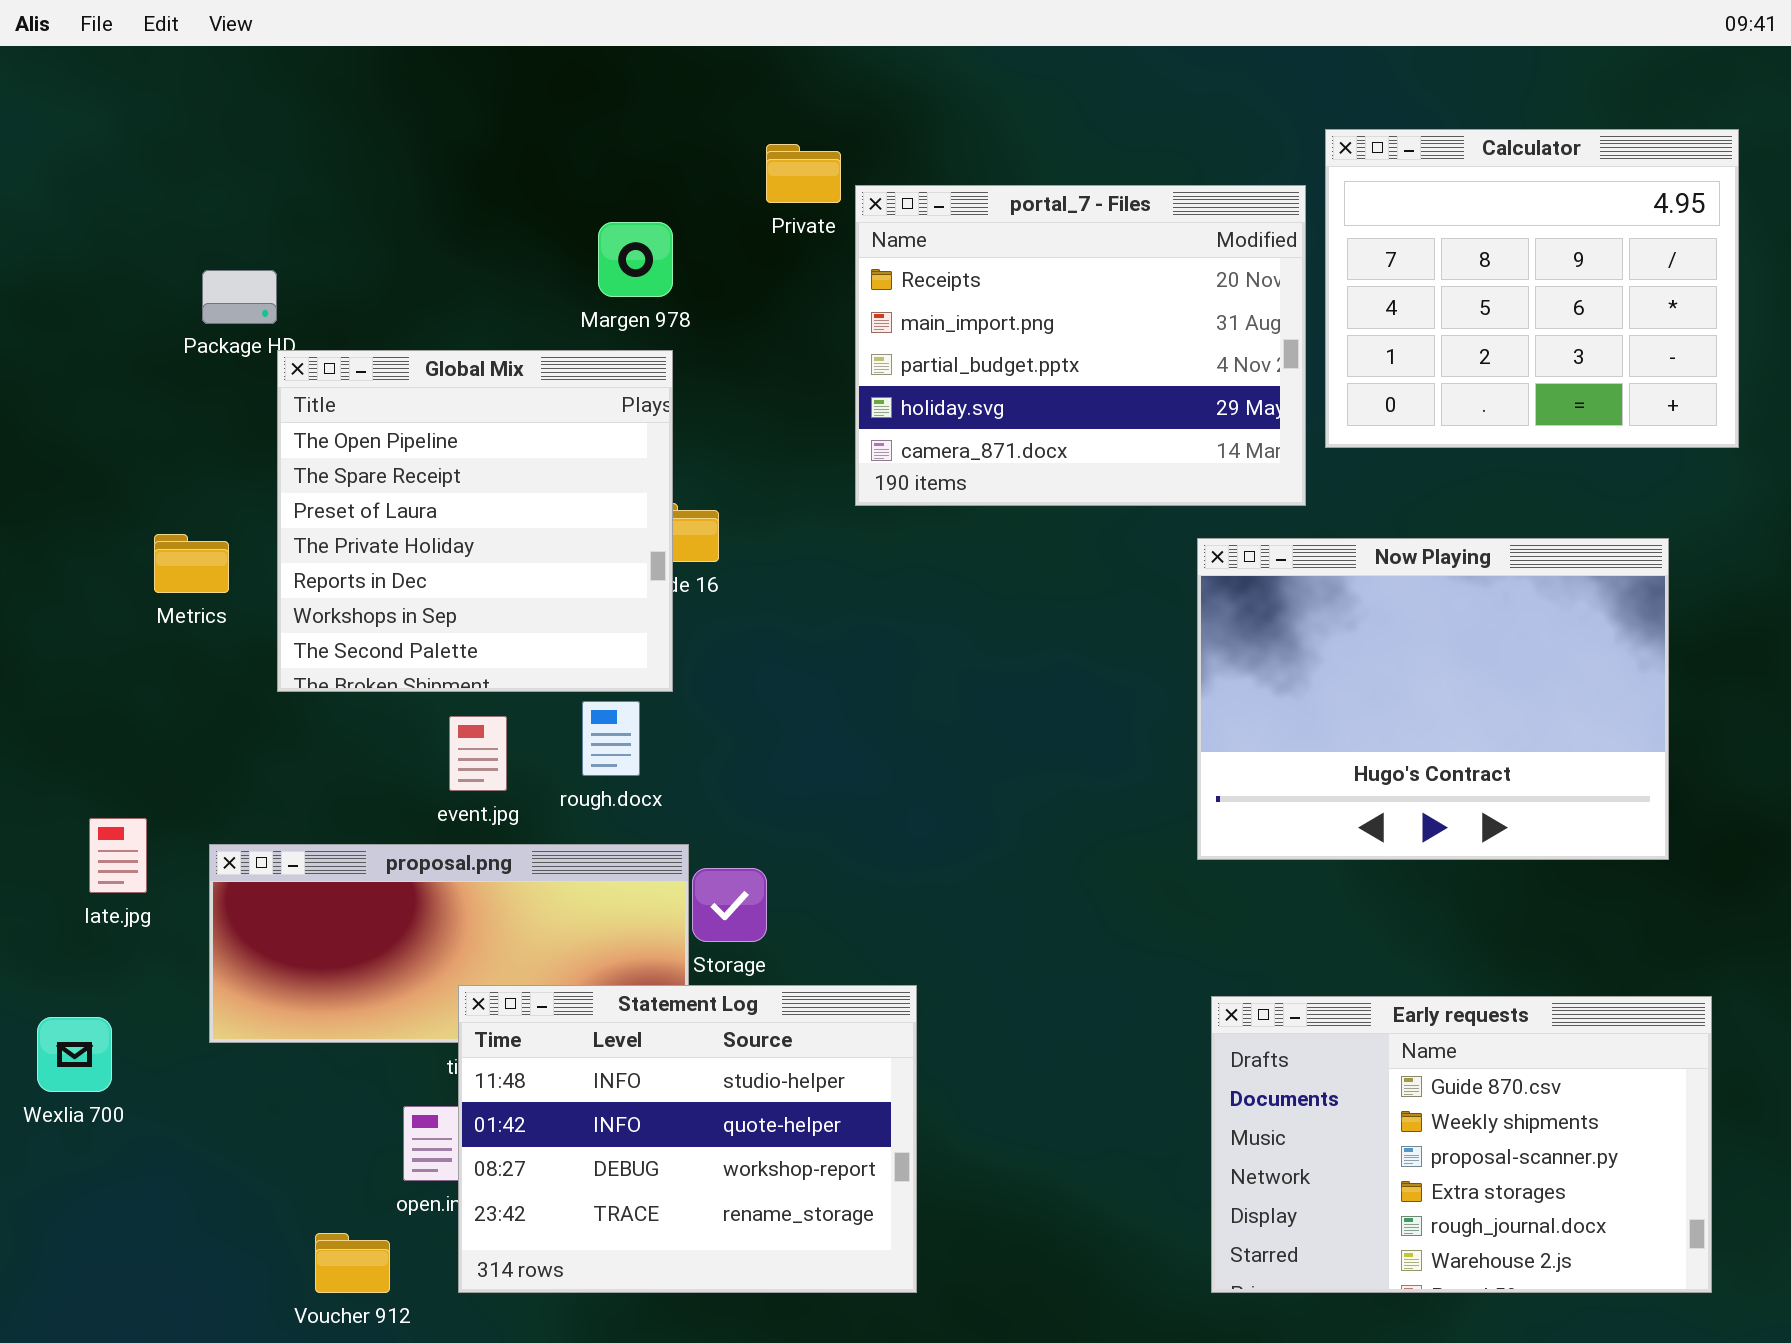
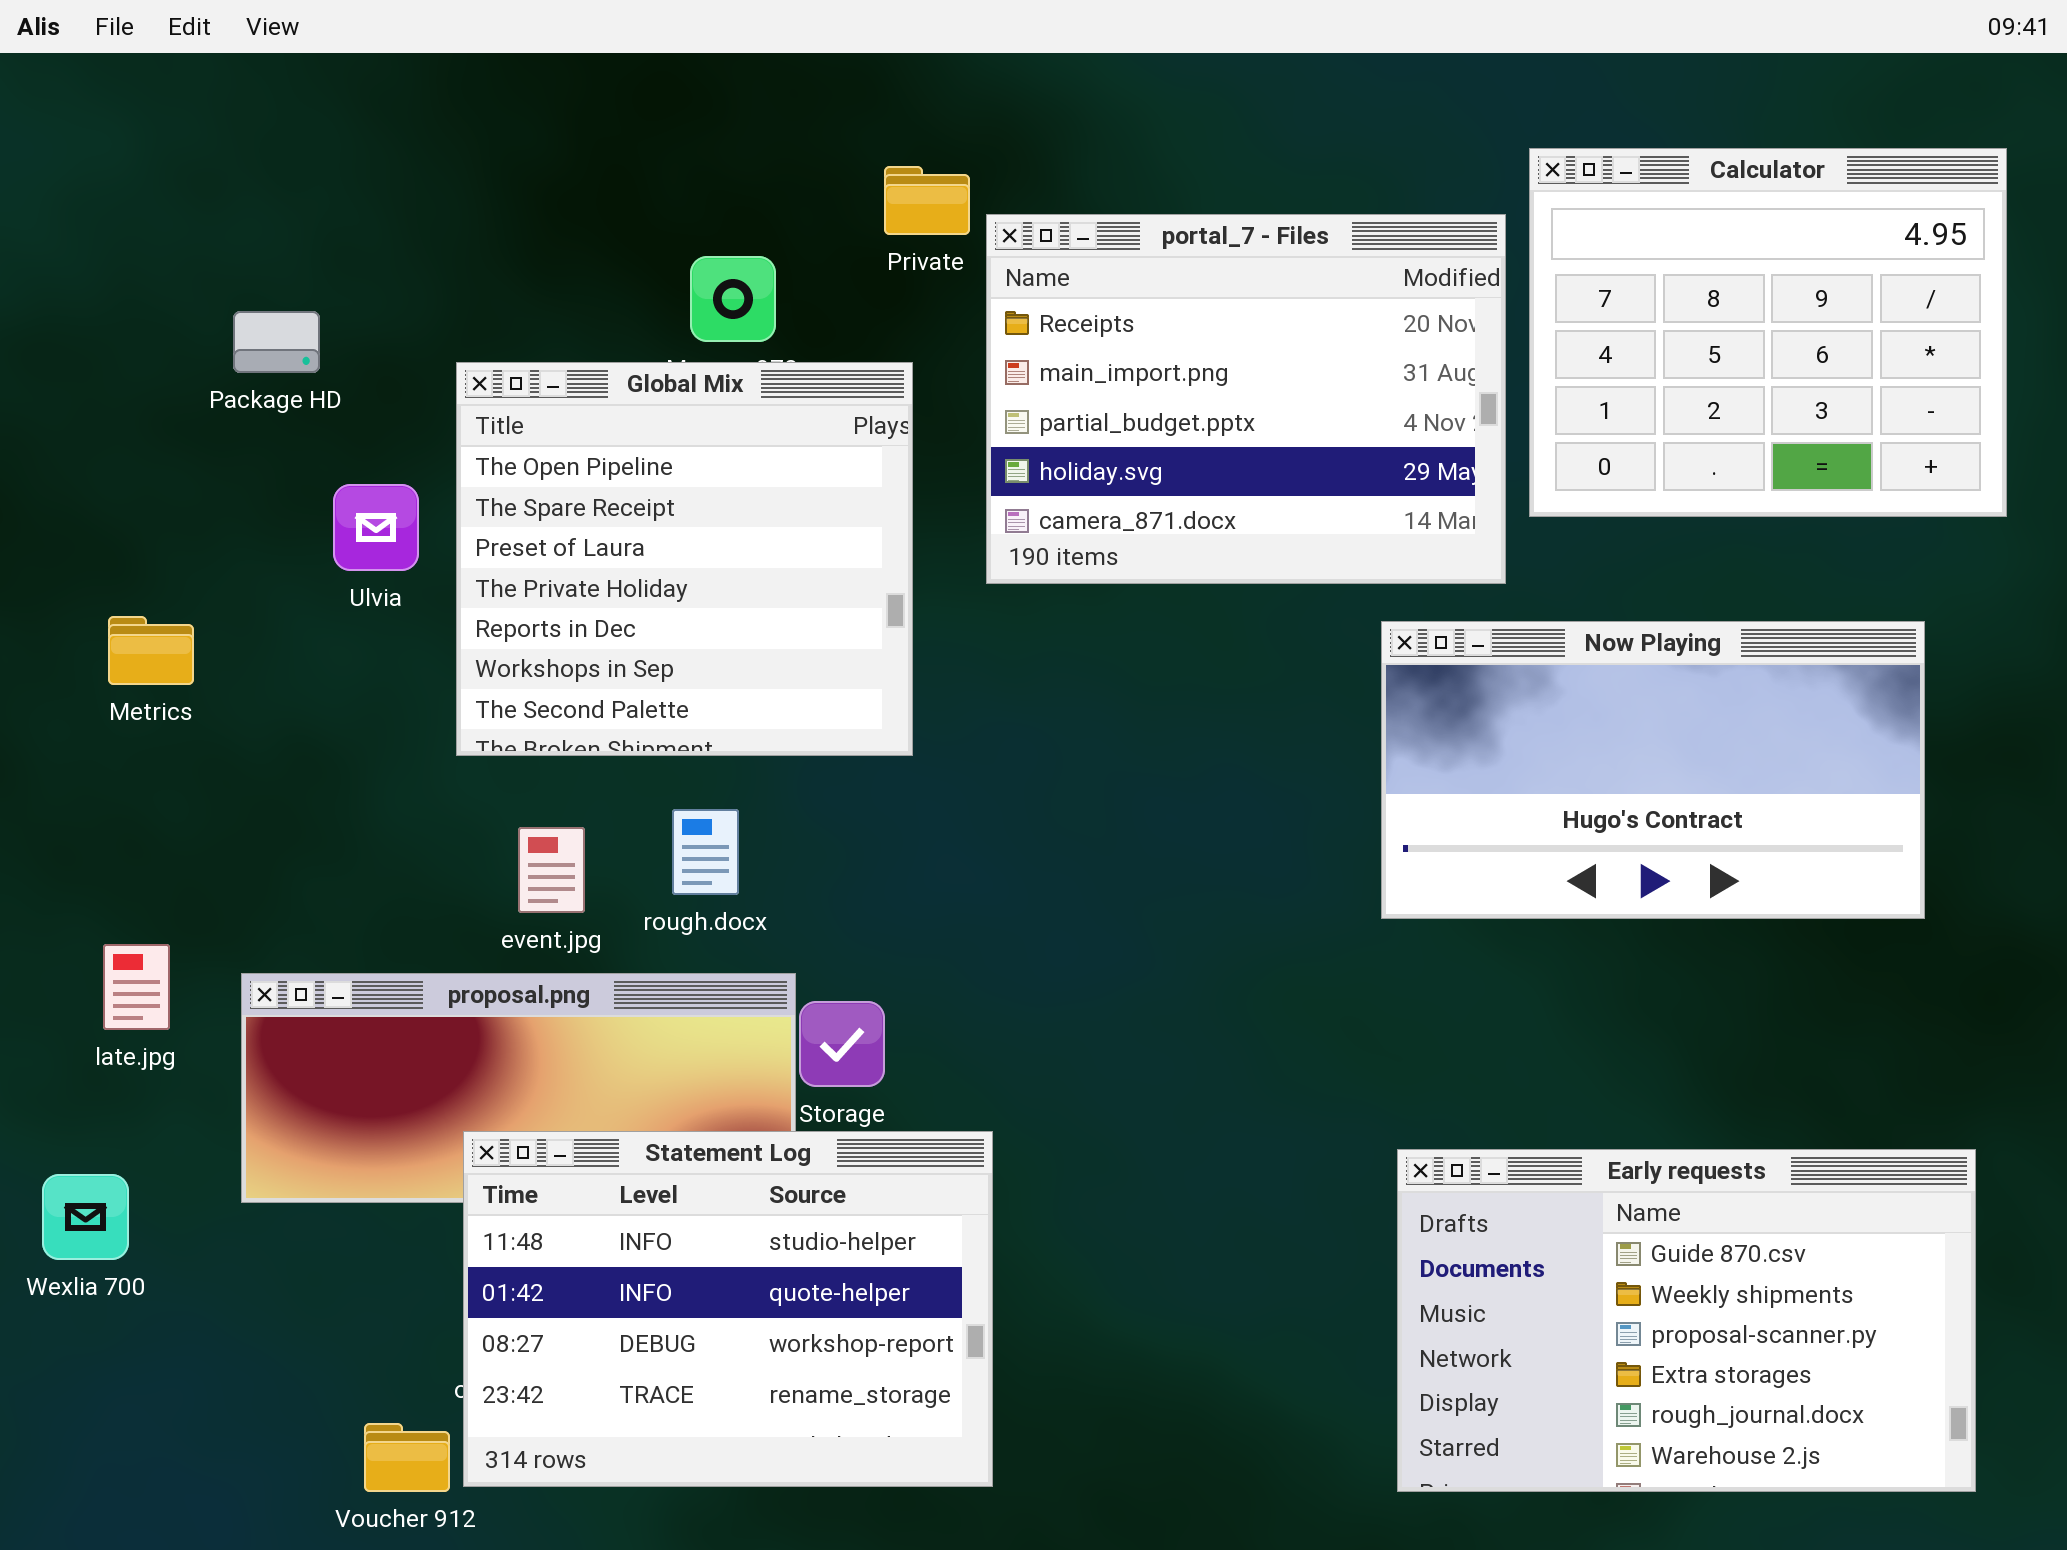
Global Mix: [277,350,673,692] -> [456,362,913,756], moved
Metrics: [154,534,229,593] -> [108,616,194,685], moved
Now Playing: [1197,538,1669,860] -> [1381,621,1925,919], resized
Statement Log: [458,985,917,1293] -> [463,1131,993,1487], moved

